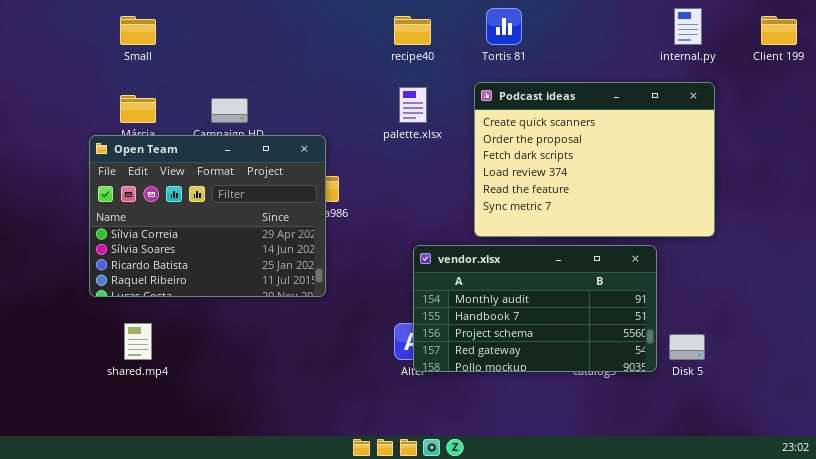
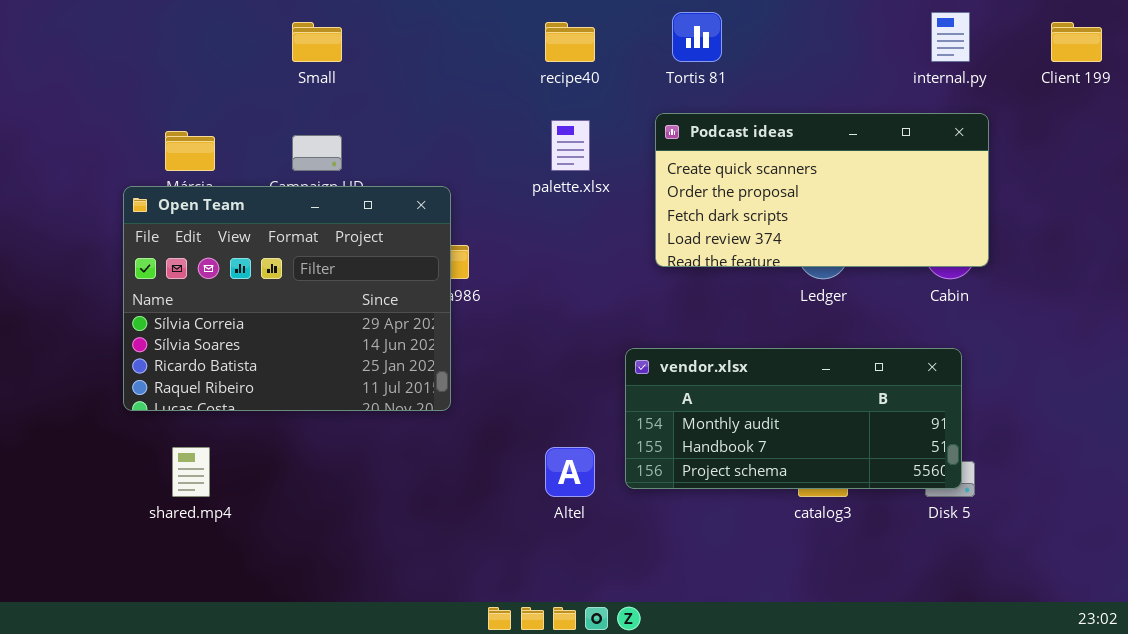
Small: [120,16,156,45] -> [292,22,342,62], moved
Podcast ideas: [474,82,715,237] -> [655,113,989,267], resized
vendor.xlsx: [413,245,657,372] -> [625,348,962,489], moved, resized

